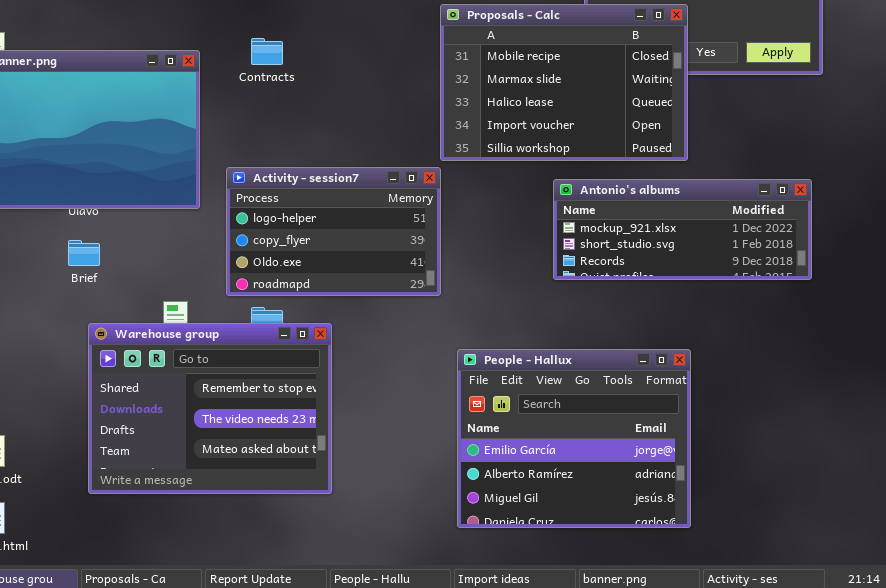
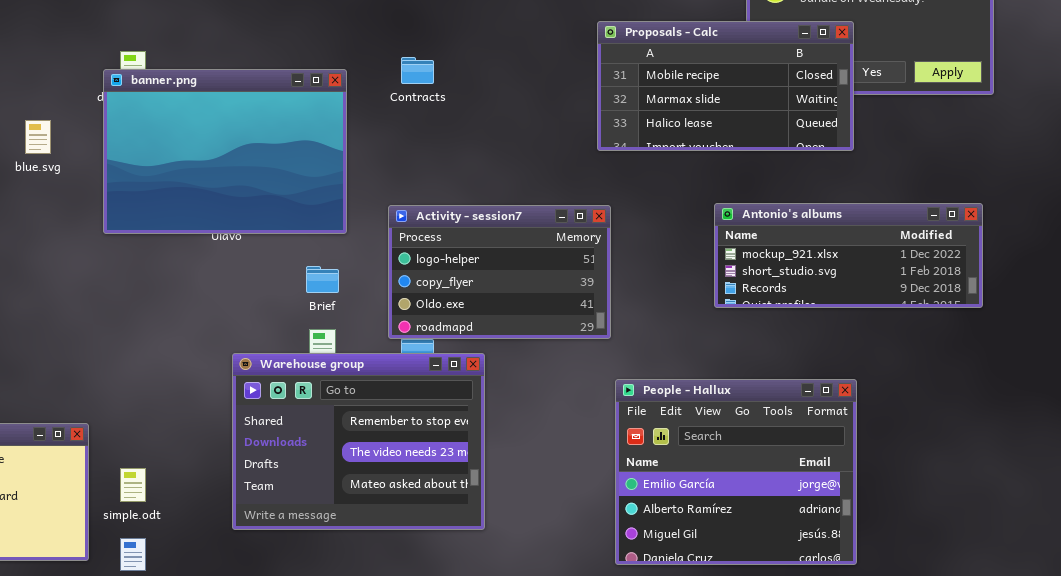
Proposals - Calc: [440,4,688,161] -> [597,21,854,151], resized
Activity - session7: [226,167,441,296] -> [388,205,611,339], moved
Brief: [68,240,100,266] -> [306,266,339,293], moved

